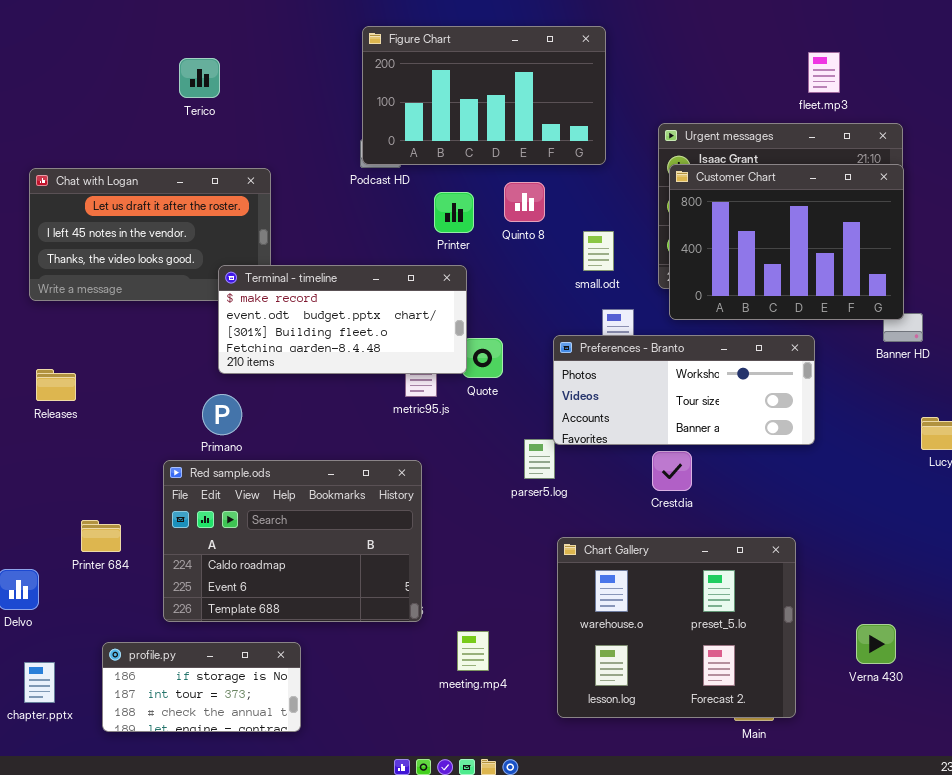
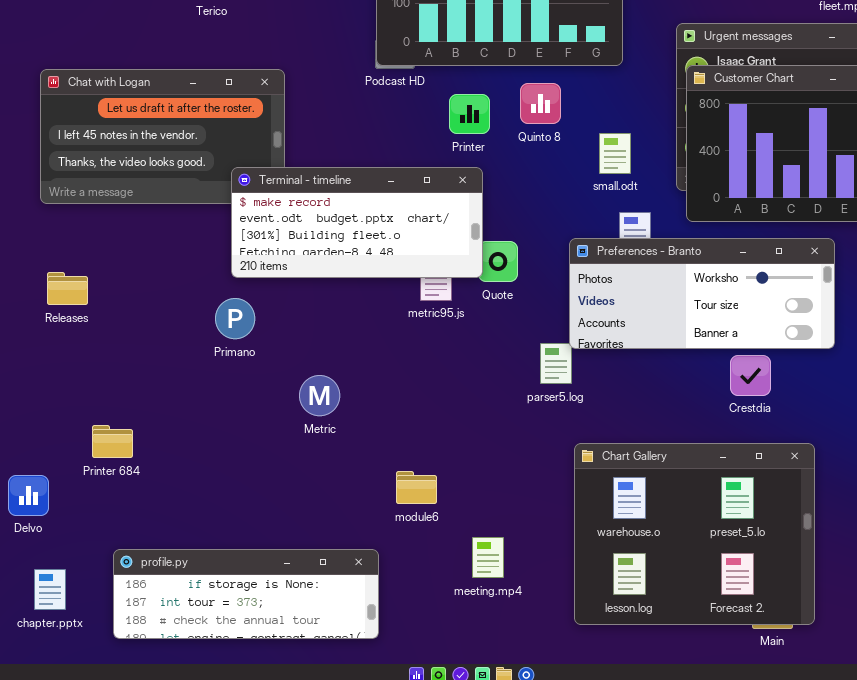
Crestdia: [652,451,692,491] -> [730,355,771,396], moved
Red sample.ods: [163,460,422,622] -> none, closed
profile.py: [102,642,301,732] -> [113,549,379,639], resized

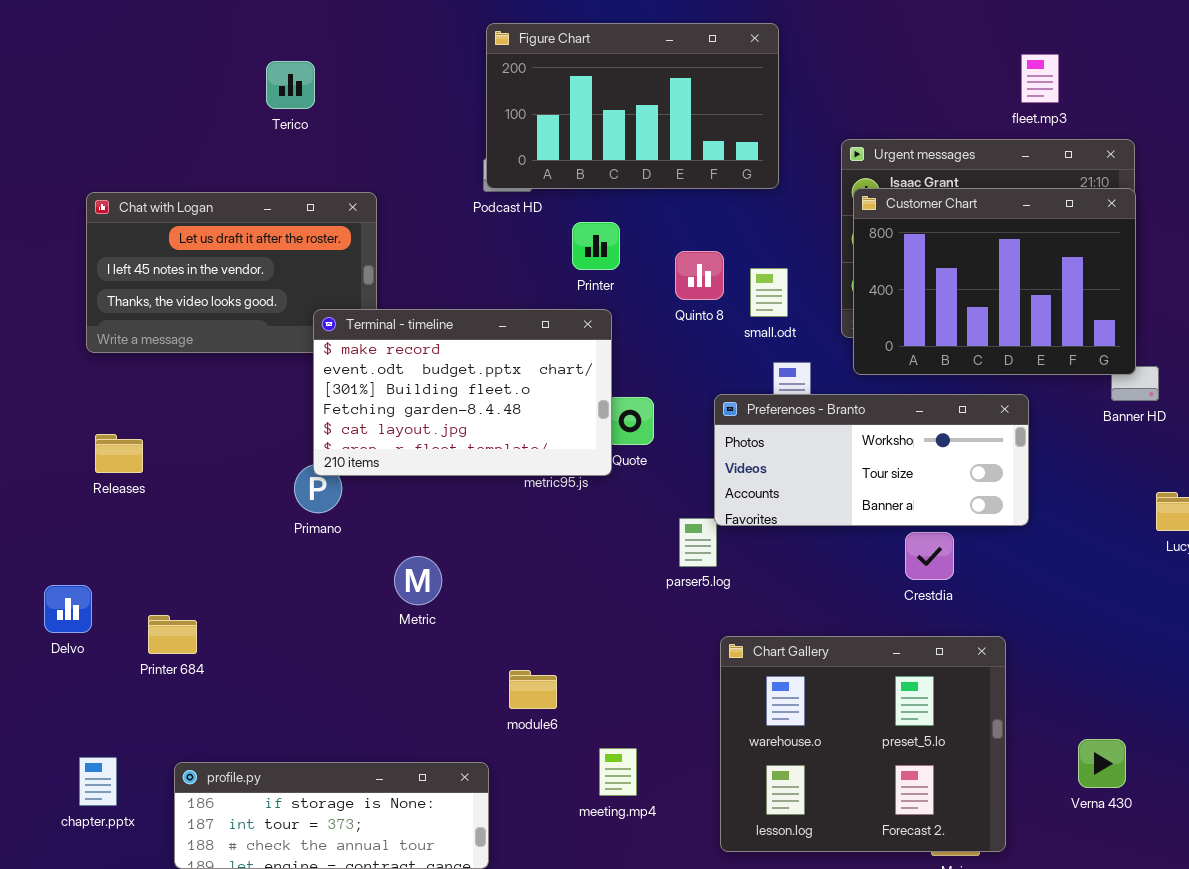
Quinto 8: [520,83,561,124] -> [675,251,724,300], moved
Terminal - timeline: [231,167,483,278] -> [313,309,612,476], resized
Delvo: [8,475,49,516] -> [44,585,92,633], moved
chapter.pptx: [34,569,66,610] -> [79,757,117,806], moved

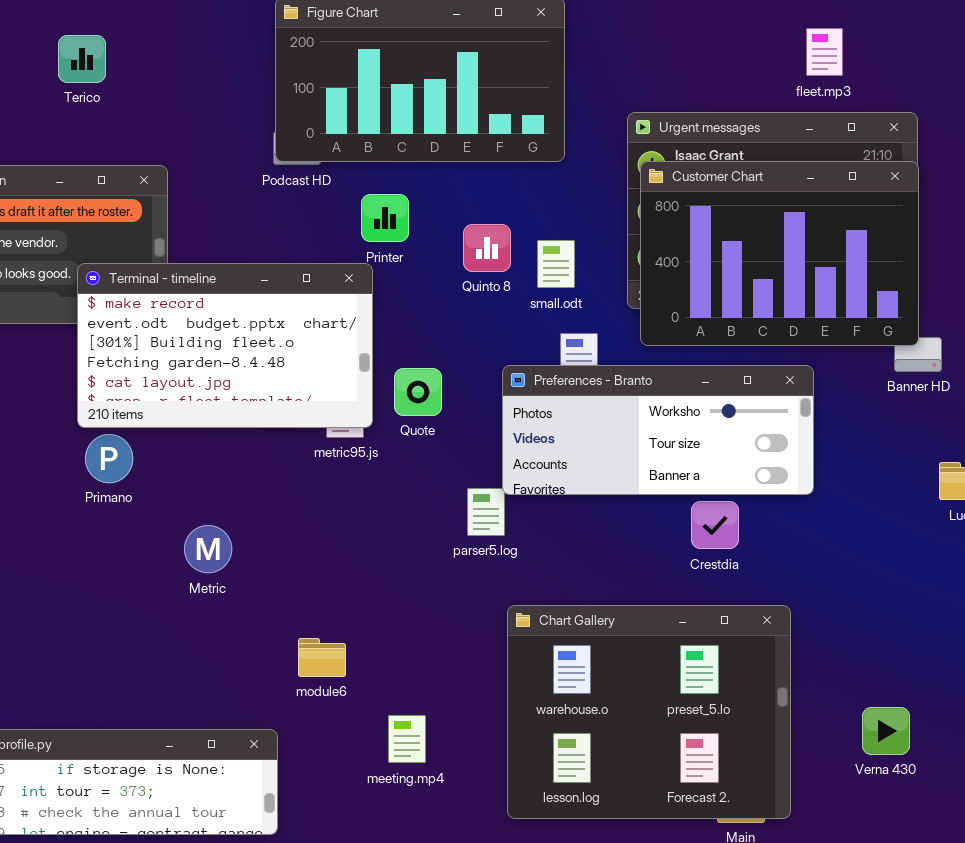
Terminal - timeline: [313,309,612,476] -> [77,263,373,428], moved

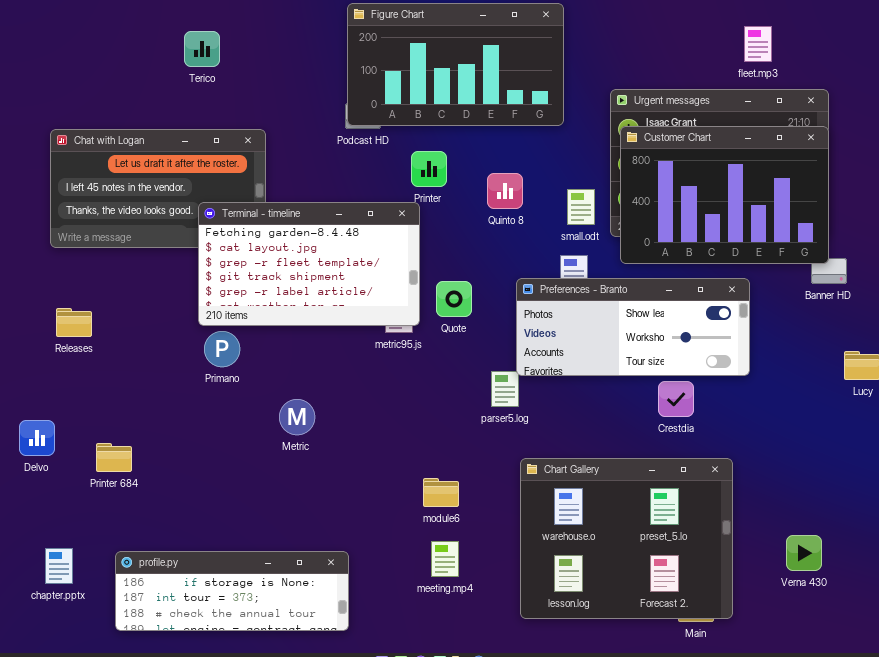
small.odt: [537,240,575,288] -> [567,189,595,225], moved
Terminal - timeline: [77,263,373,428] -> [198,202,420,326], scrolled down 3 rows
Preferences - Branto: [502,365,814,495] -> [516,278,750,376], scrolled up 1 row
module6: [298,638,346,677] -> [423,478,459,507], moved

